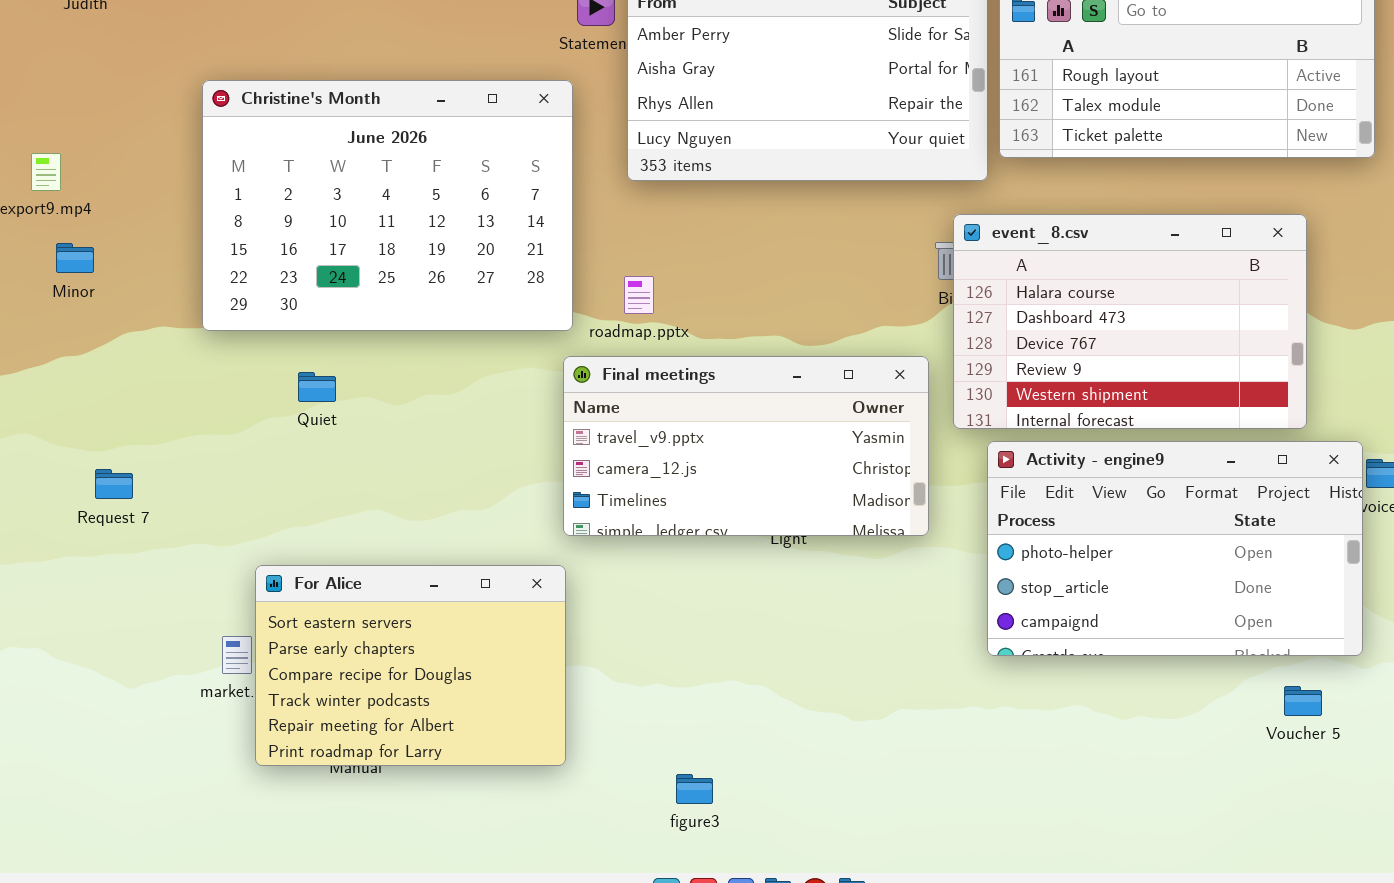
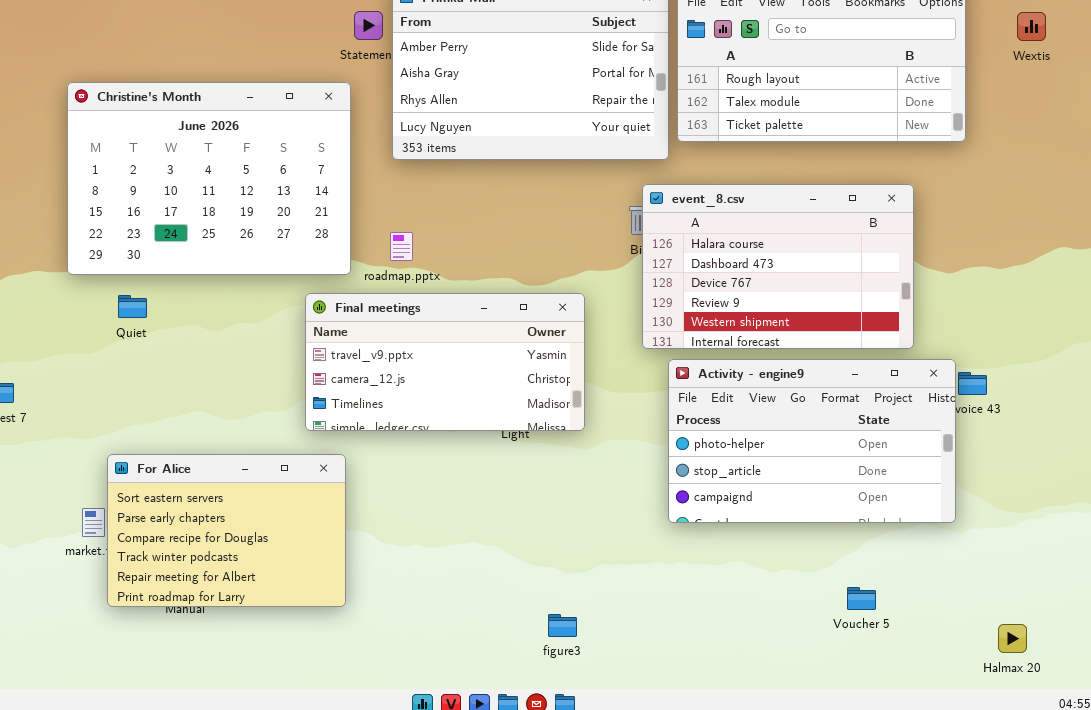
Final meetings: [563,356,929,536] -> [305,293,585,431], moved
Quiet: [298,372,336,402] -> [118,295,147,318], moved
Voucher 5: [1284,686,1322,716] -> [847,587,876,610], moved
figure3: [676,774,713,804] -> [548,614,577,637], moved

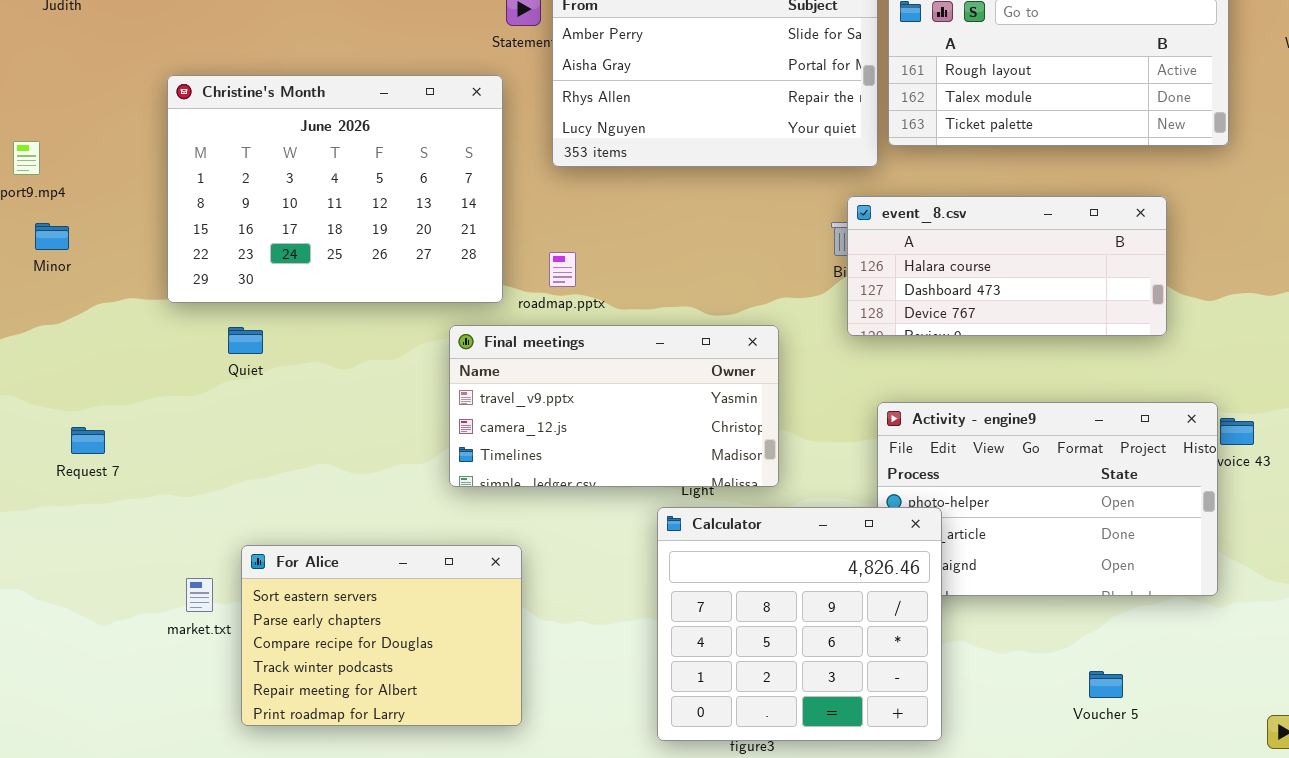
event_8.csv: [642,184,914,349] -> [847,196,1167,336], resized
Calculator: none -> [657,507,942,741], opened
For Alice: [107,454,346,607] -> [241,545,522,726], moved

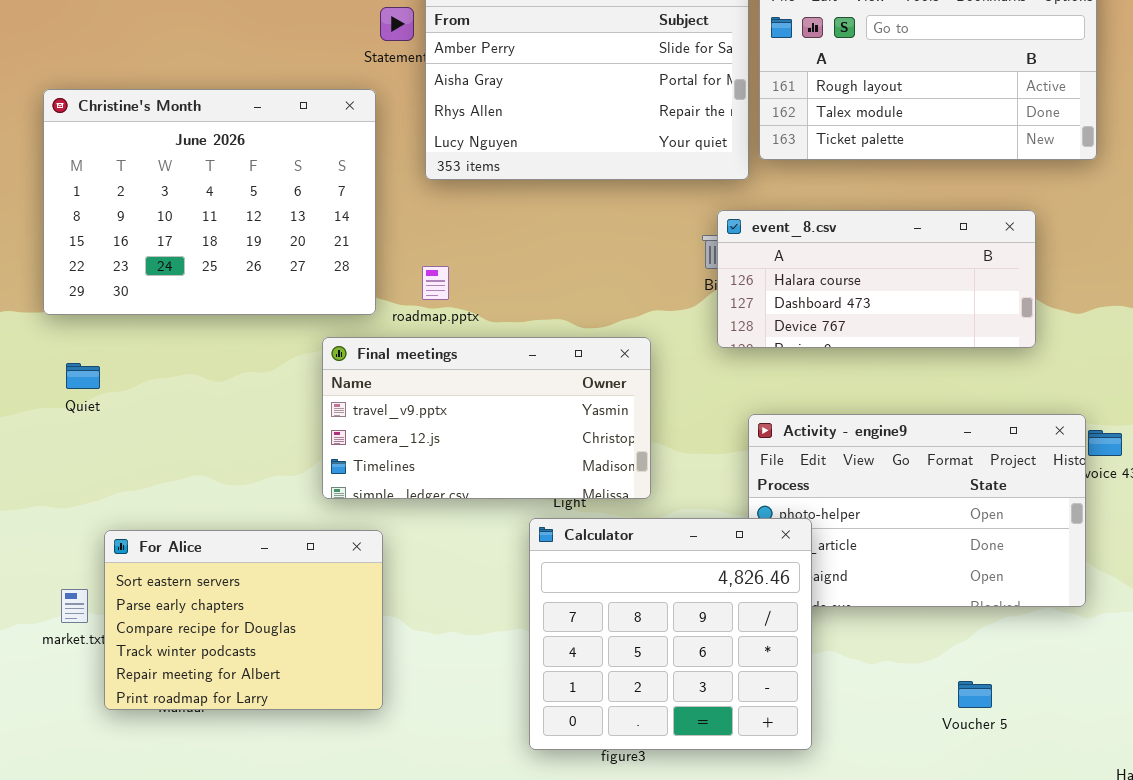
Quiet: [228,327,263,354] -> [66,363,100,389], moved
For Alice: [241,545,522,726] -> [104,530,383,710], moved

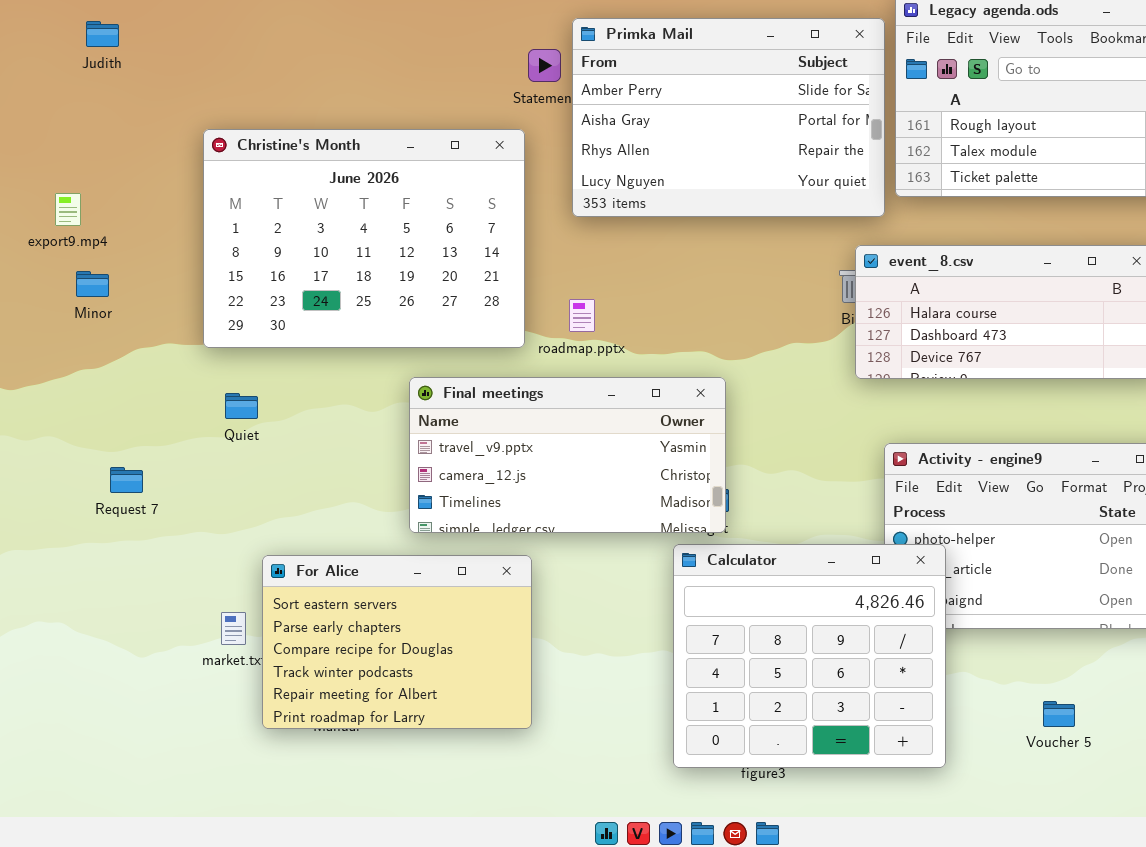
Final meetings: [322,337,651,499] -> [409,377,726,533], moved
Voucher 5: [958,681,992,708] -> [1043,701,1075,727], moved

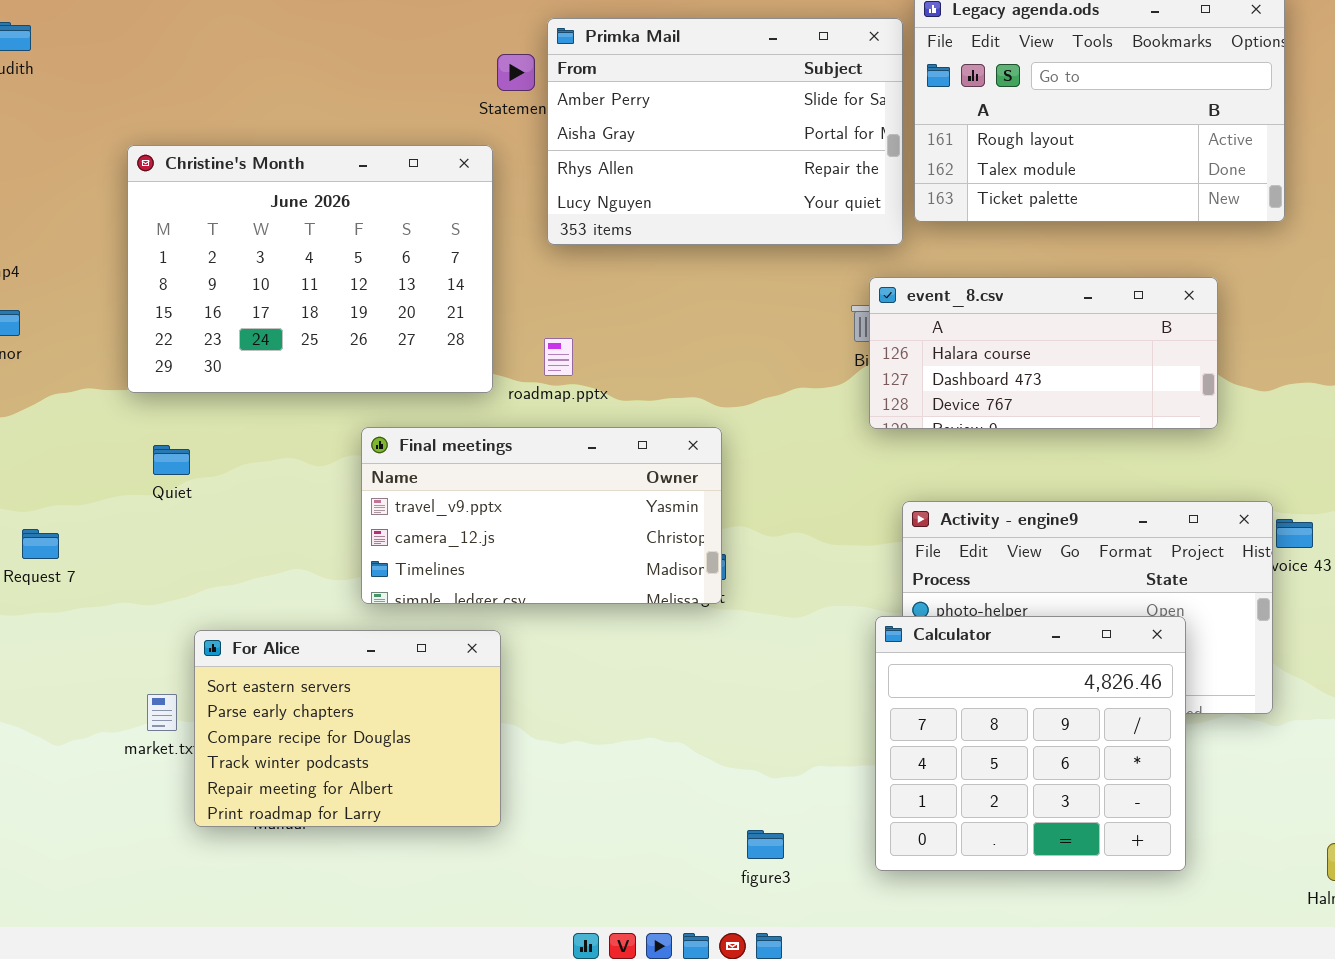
Calculator: [673,544,946,768] -> [875,616,1186,871], moved

